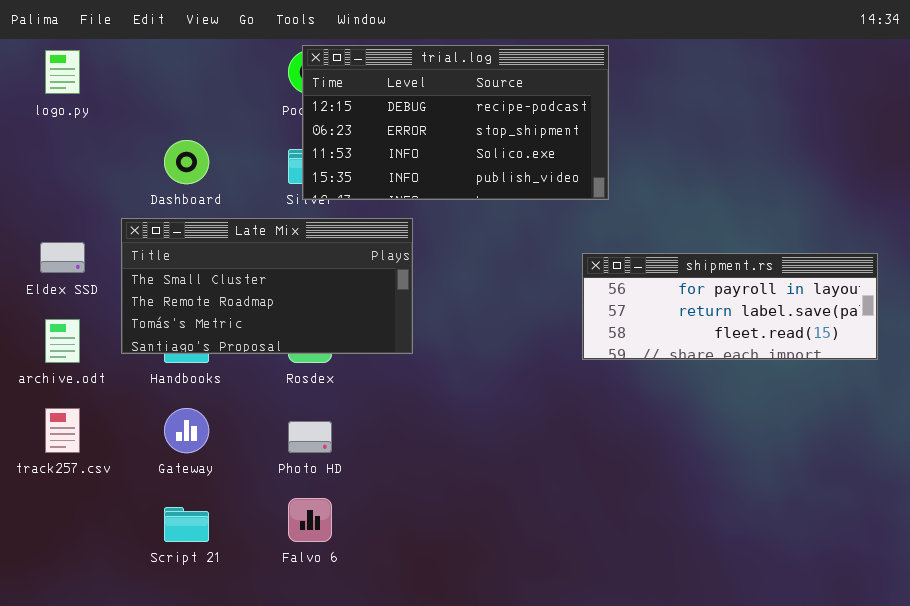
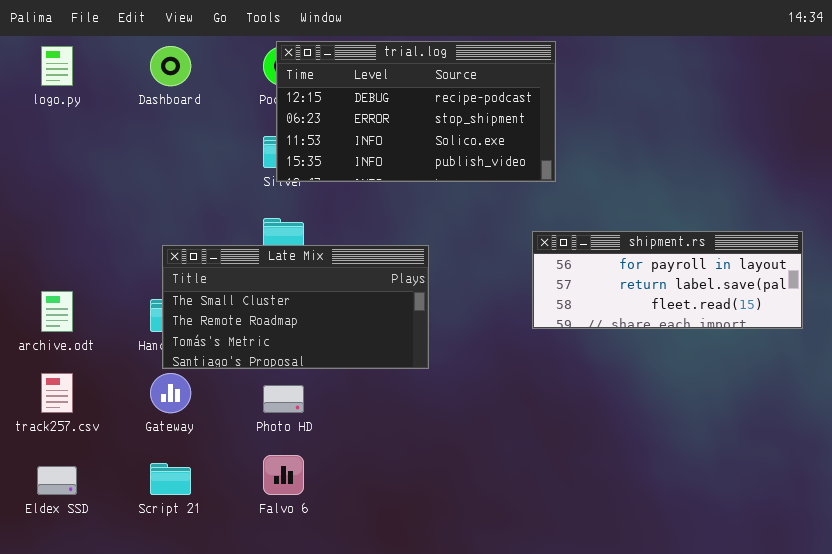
Dashboard: [164,140,209,184] -> [150,46,191,86], moved
Late Mix: [121,218,413,354] -> [162,245,429,369], moved
Eldex SSD: [40,242,85,273] -> [37,466,77,495], moved

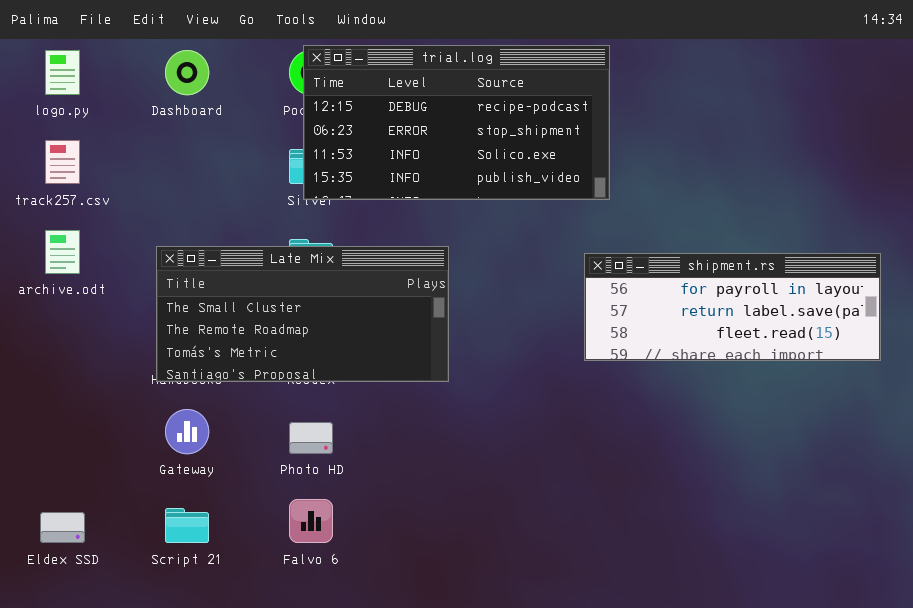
Late Mix: [162,245,429,369] -> [156,246,449,382], moved
archive.odt: [41,291,73,332] -> [45,230,80,274], moved
track257.csv: [41,373,73,413] -> [45,140,80,184], moved

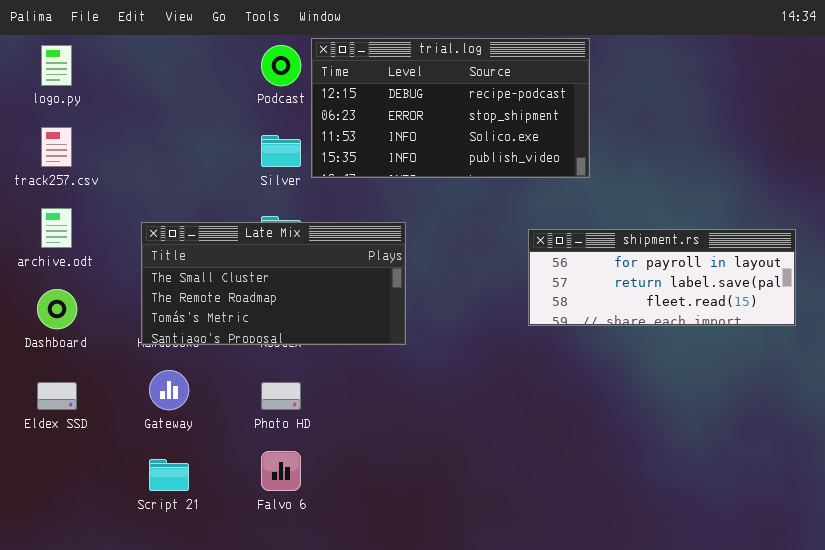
trial.log: [303,45,610,200] -> [311,38,590,178], moved
Dashboard: [165,50,209,95] -> [37,289,77,329], moved
Eldex SSD: [40,512,85,543] -> [37,382,77,410], moved

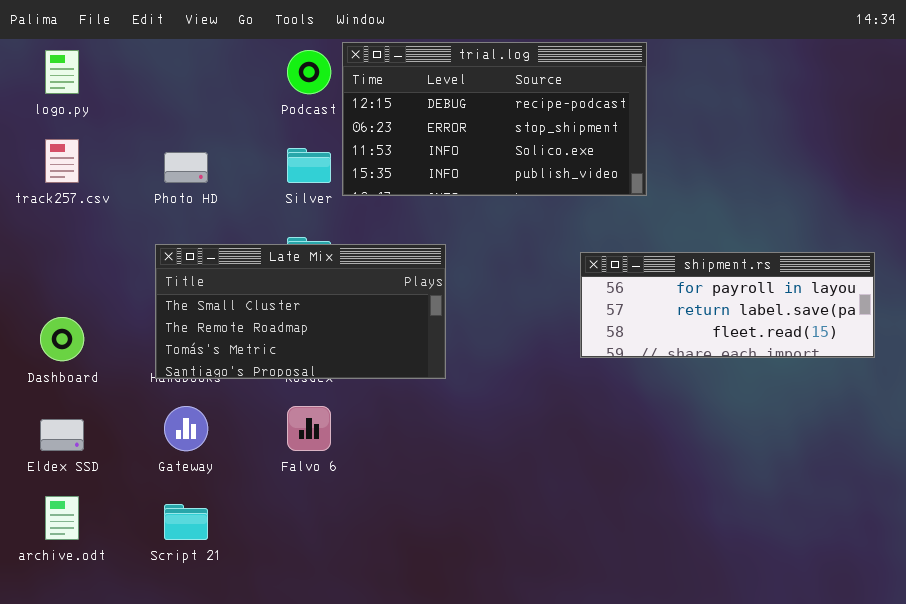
archive.odt: [41,208,72,248] -> [45,496,79,540], moved
Photo HD: [261,382,301,410] -> [164,152,208,183], moved
Falvo 6: [261,451,301,491] -> [287,406,331,451], moved

